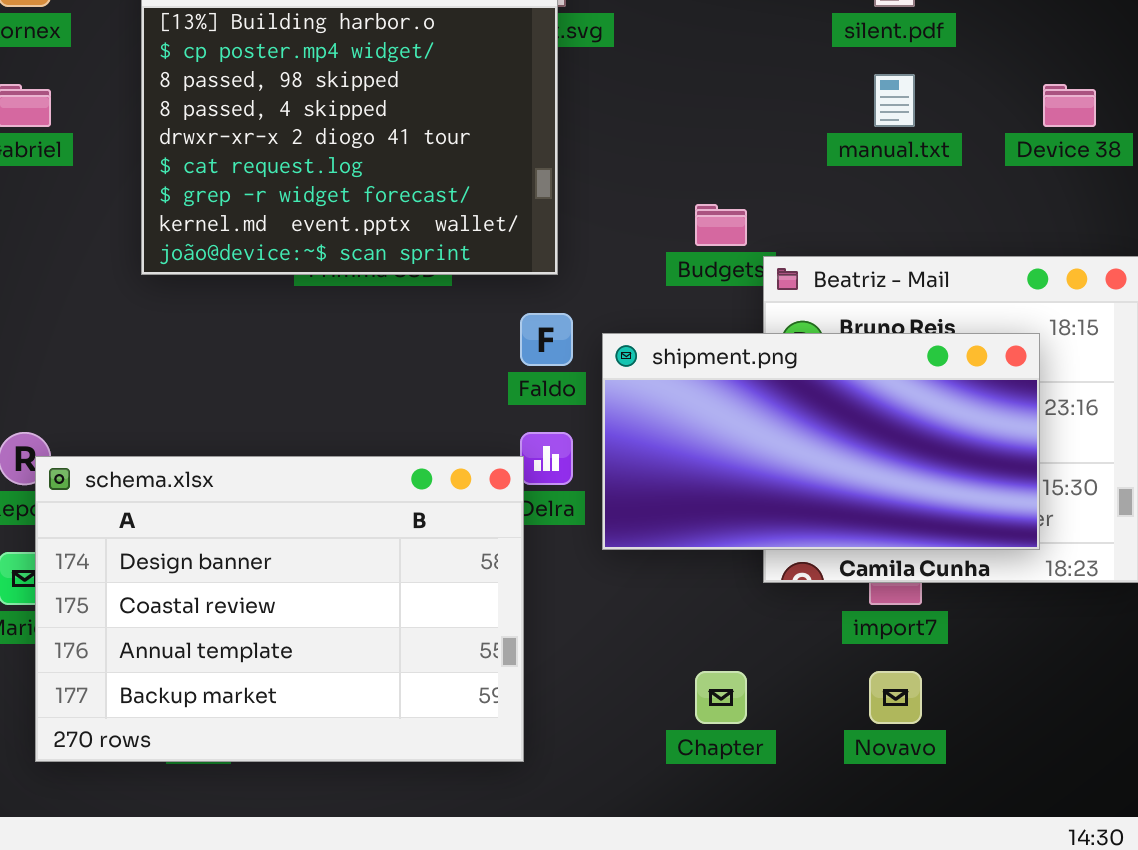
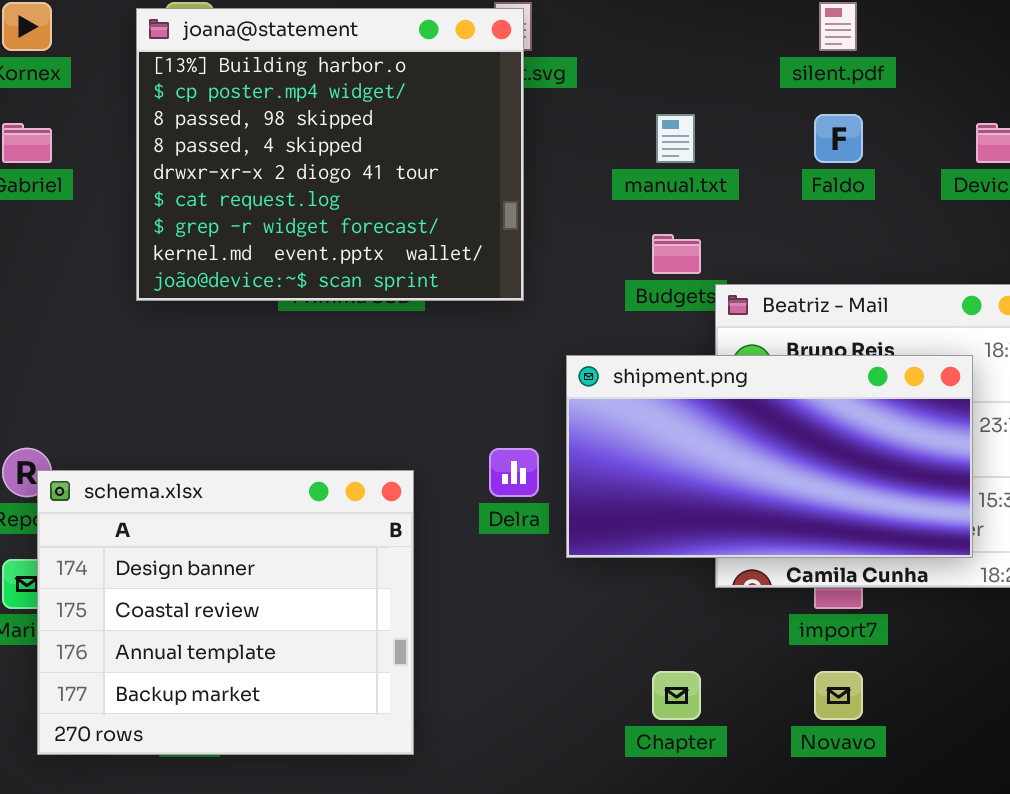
manual.txt: [874,74,915,127] -> [656,114,695,163], moved
Faldo: [520,313,573,366] -> [814,114,863,163], moved
schema.xlsx: [35,456,524,762] -> [37,470,414,755], resized

